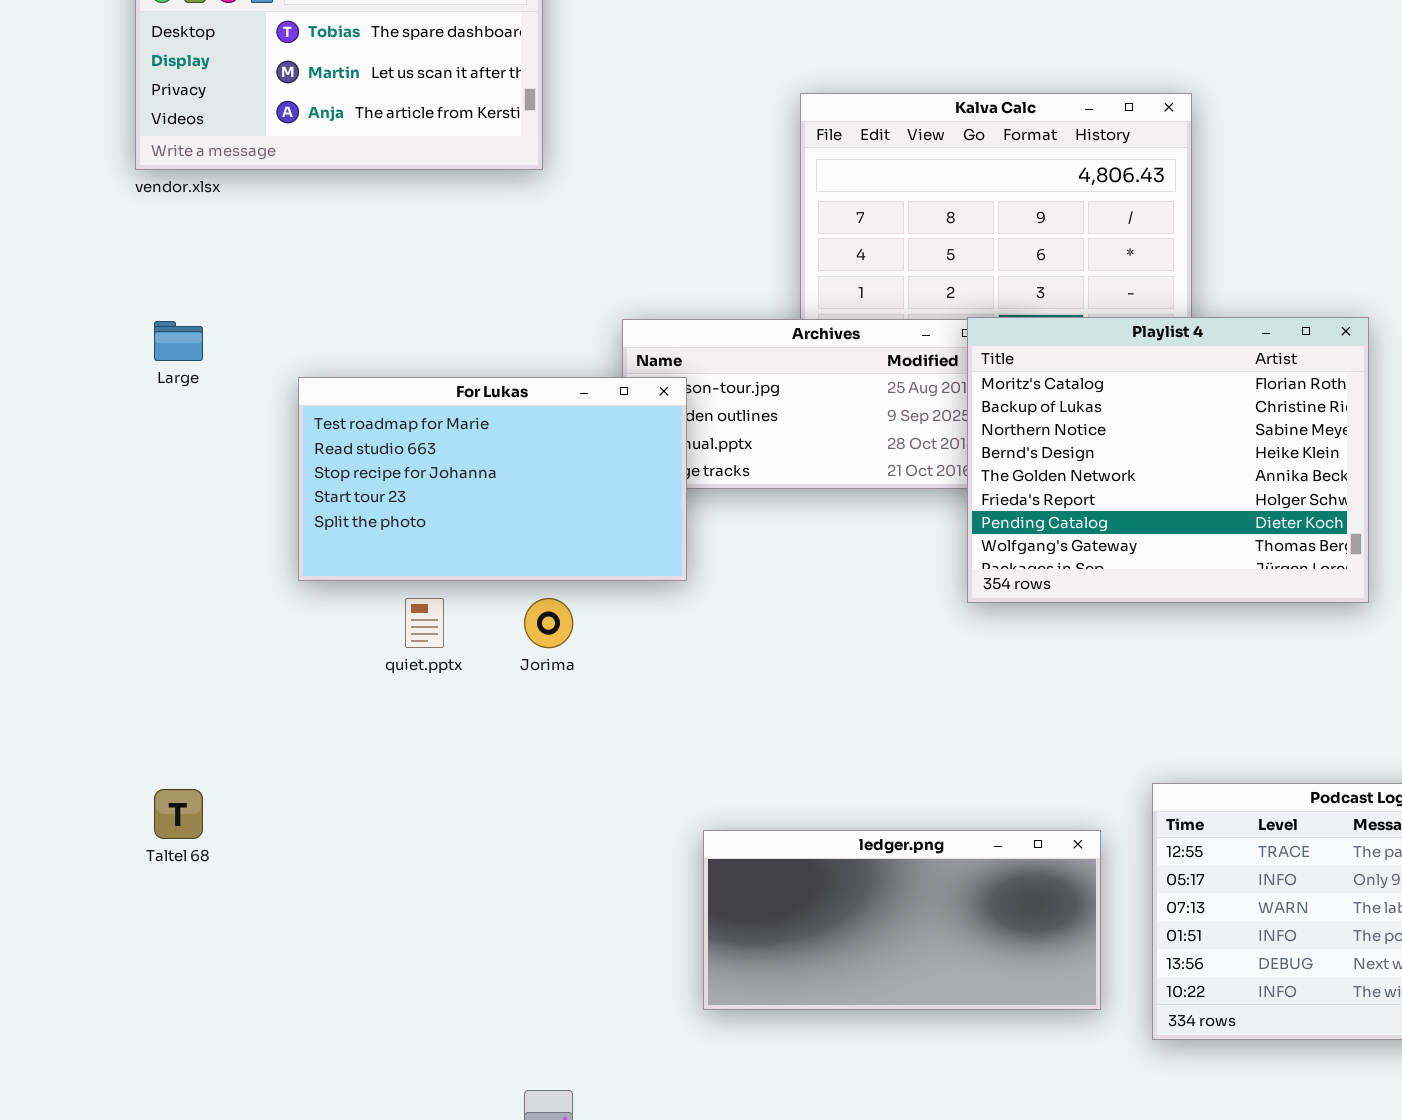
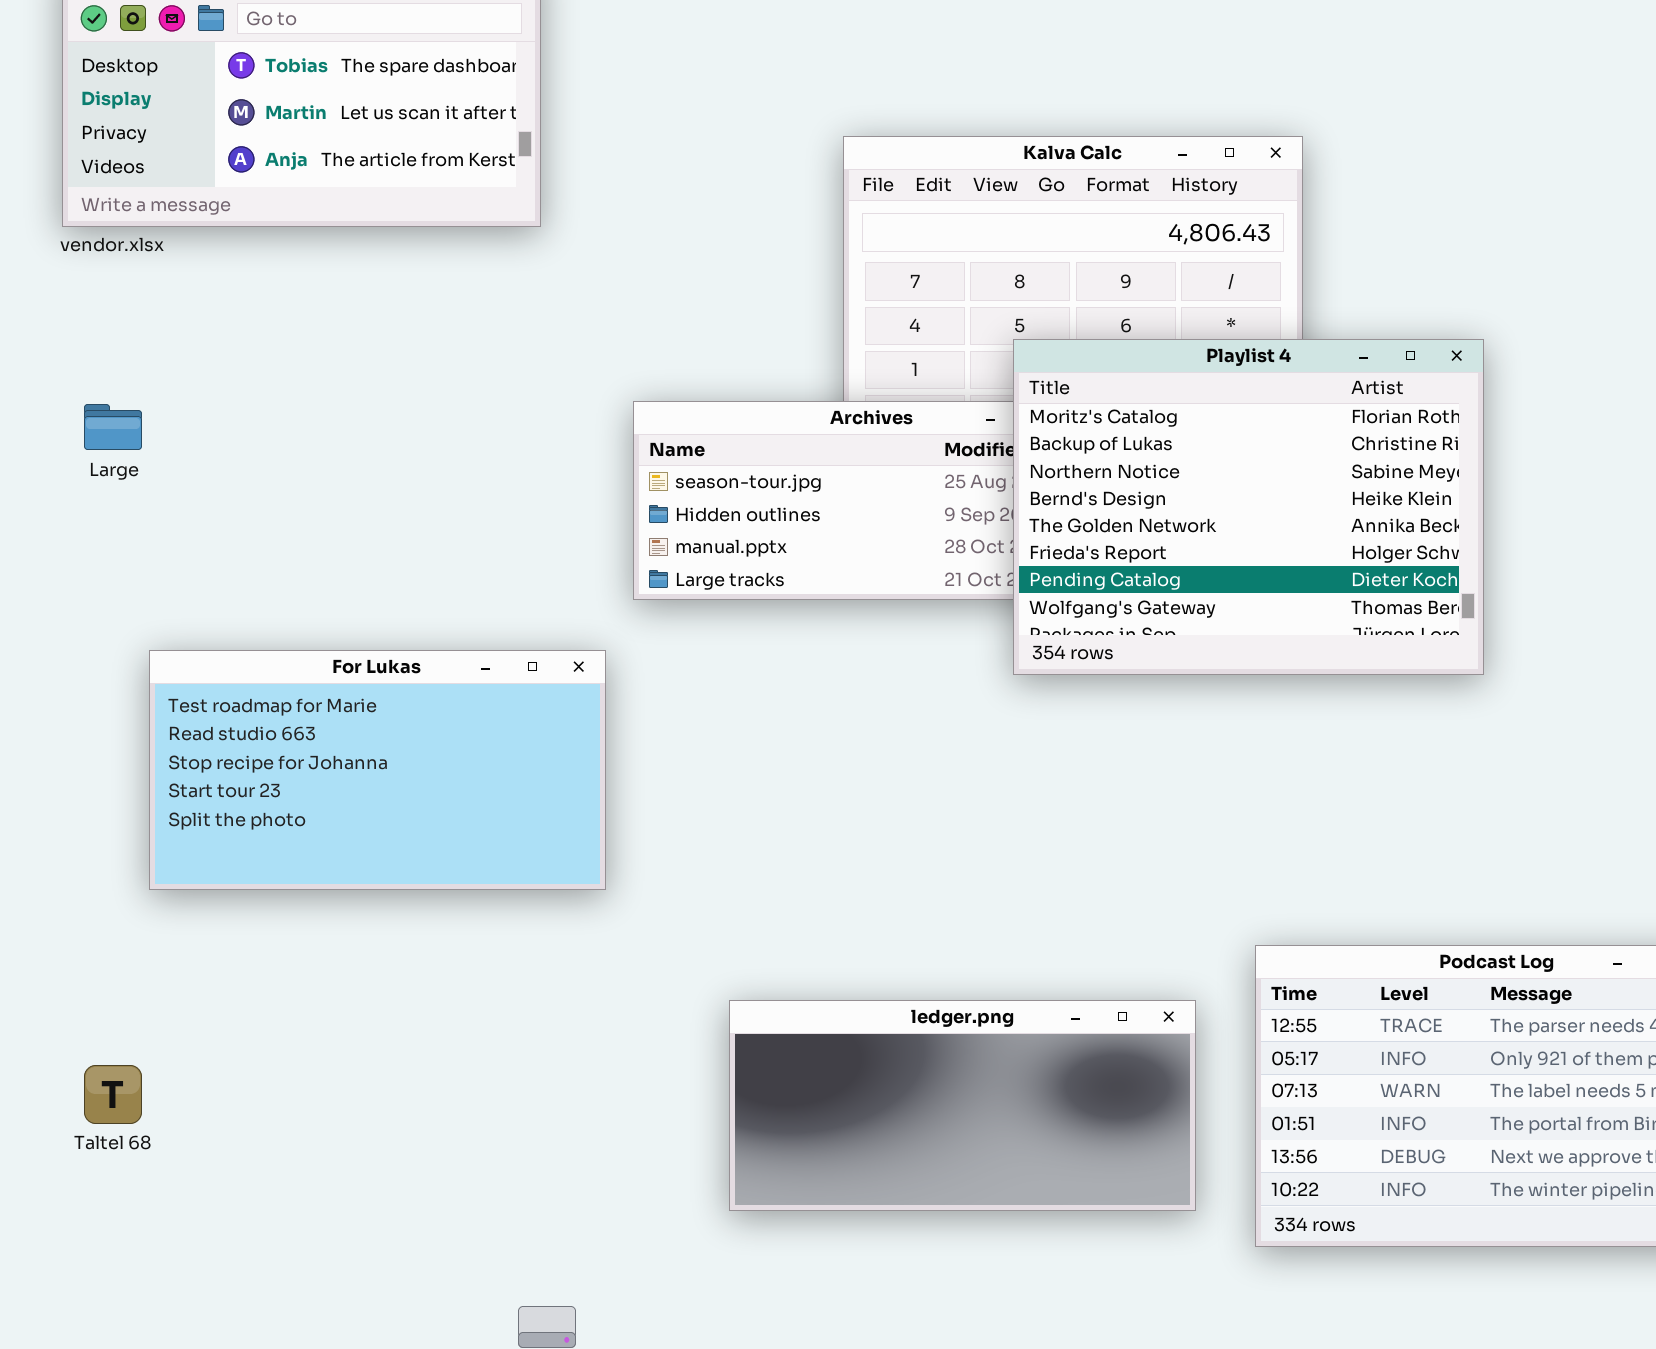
Playlist 4: [967,317,1369,603] -> [1013,339,1484,675], moved
For Lukas: [298,377,687,581] -> [149,650,606,890], moved
Taltel 68: [154,789,203,839] -> [84,1065,142,1124], moved

